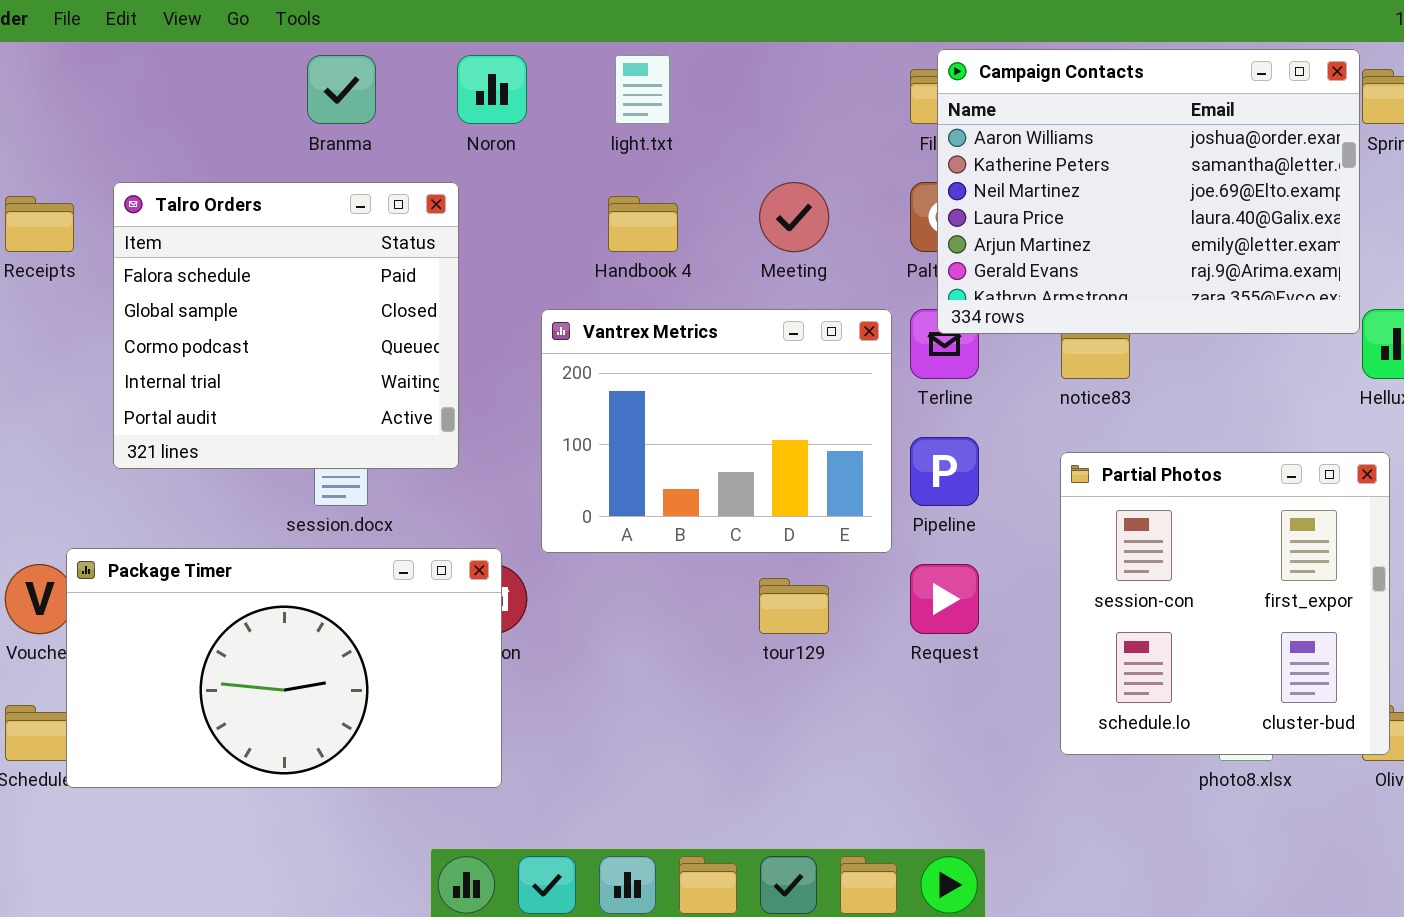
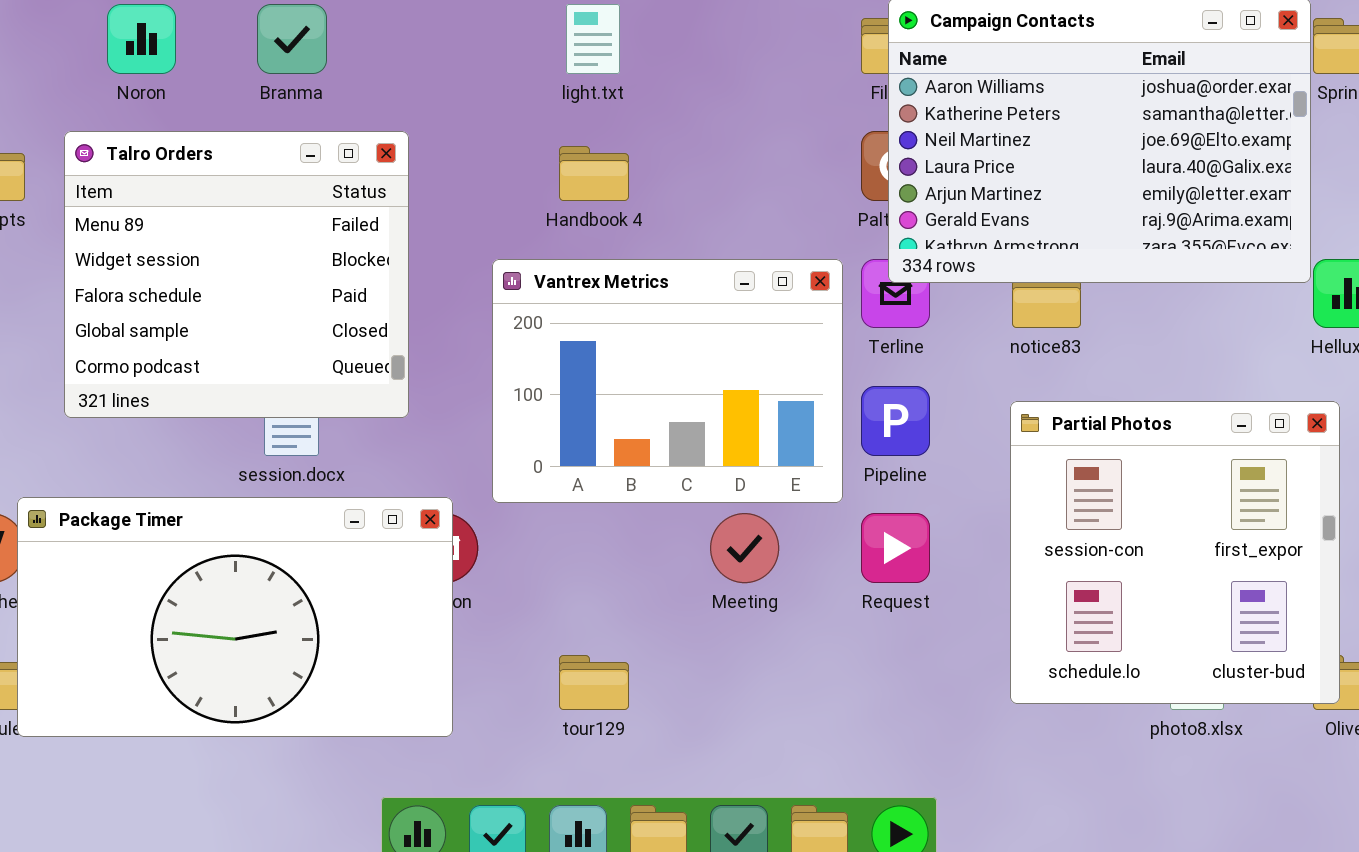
Noron: [457,55,527,124] -> [107,4,176,74], moved
Talro Orders: [113,182,459,469] -> [64,131,409,418], scrolled up 2 rows
Meeting: [759,182,829,252] -> [710,513,779,583], moved
tour129: [759,578,829,634] -> [559,655,629,710], moved

